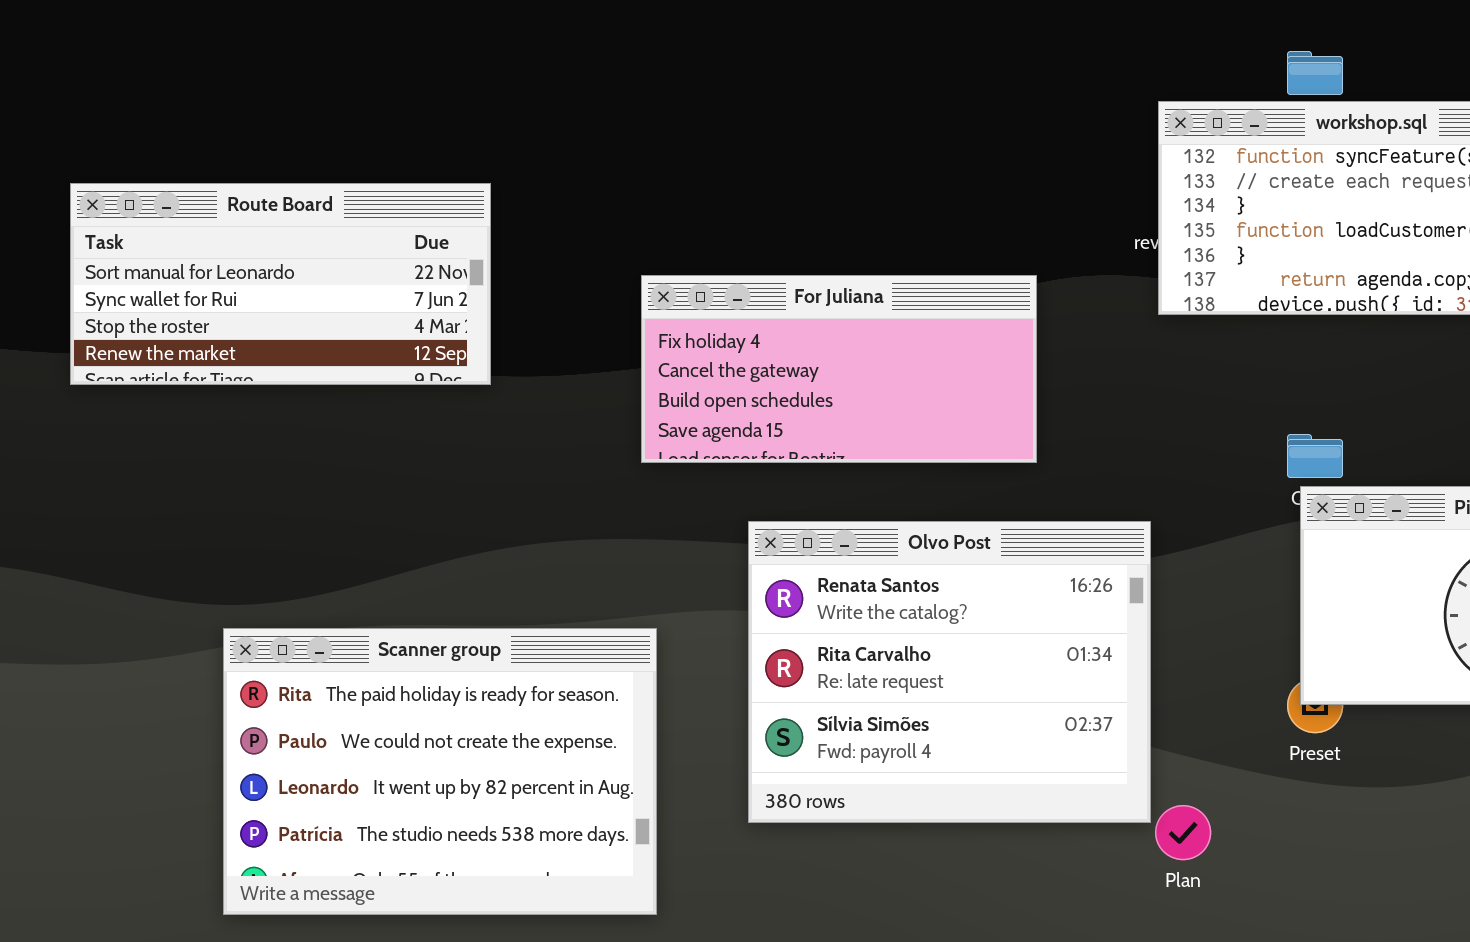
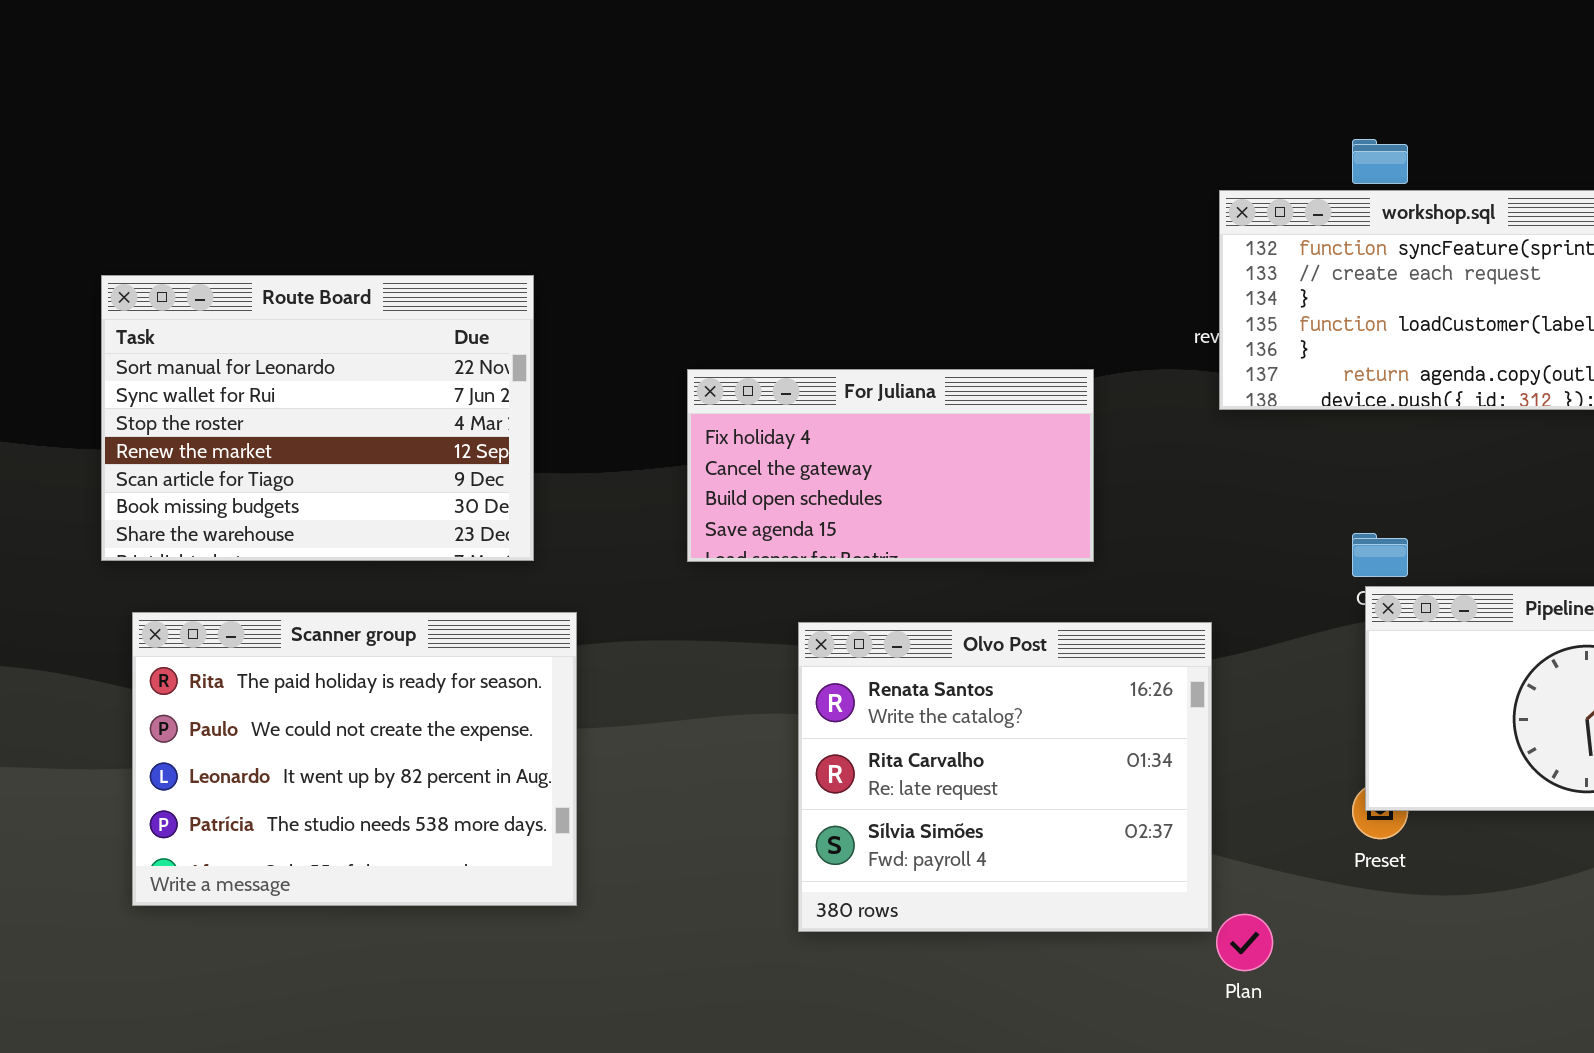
Route Board: [70,183,491,385] -> [101,275,534,561], resized
Scanner group: [223,628,657,915] -> [132,612,577,906], moved

